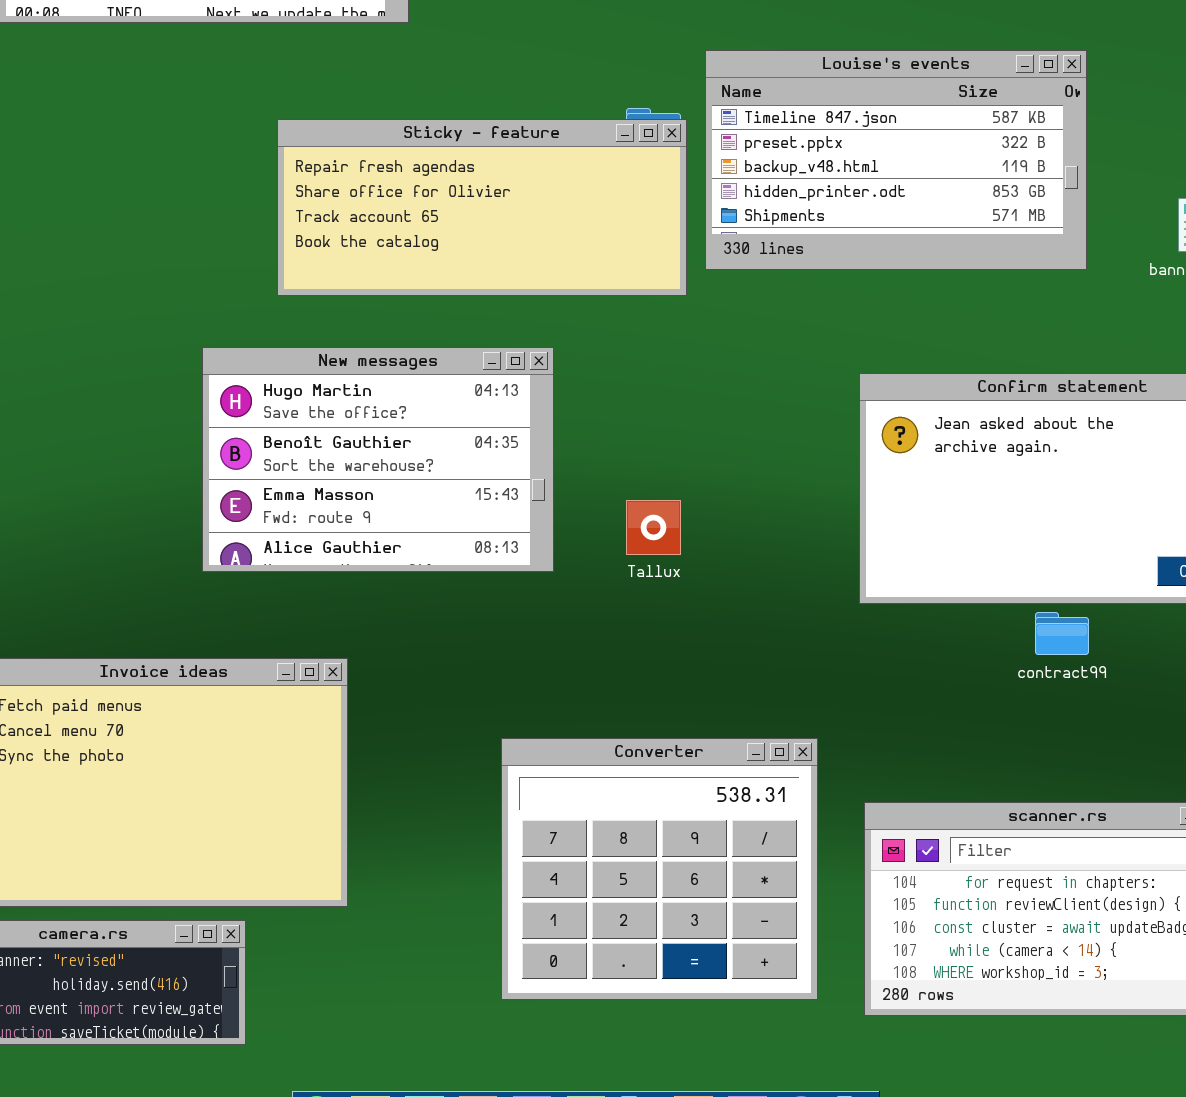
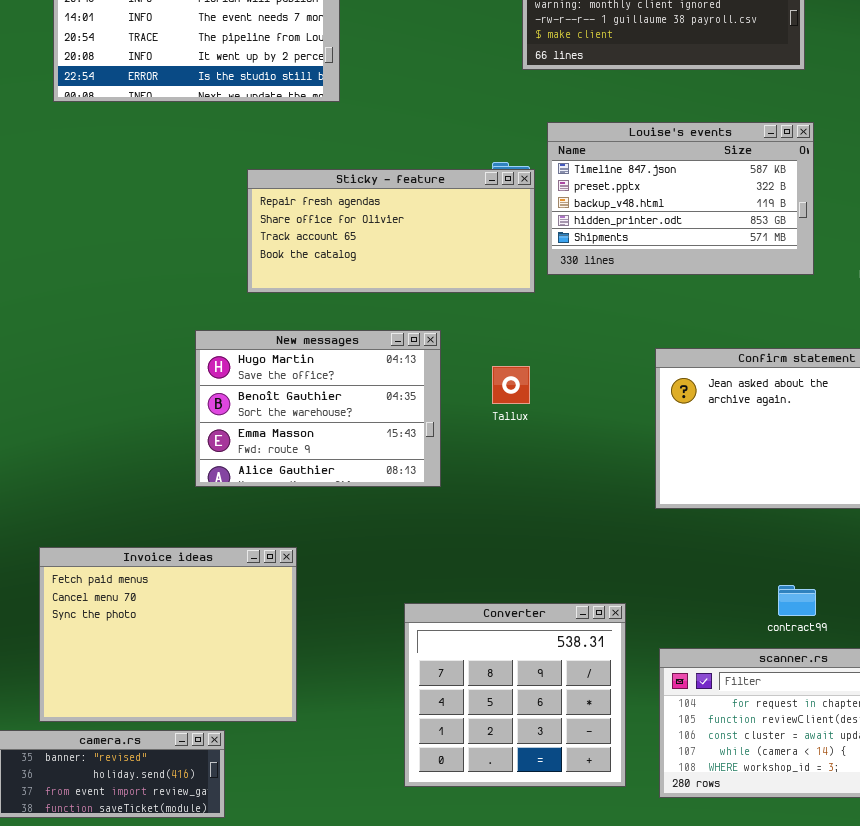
Tallux: [626,500,681,555] -> [492,366,530,404], moved
contract99: [1035,612,1089,655] -> [778,585,816,616], moved

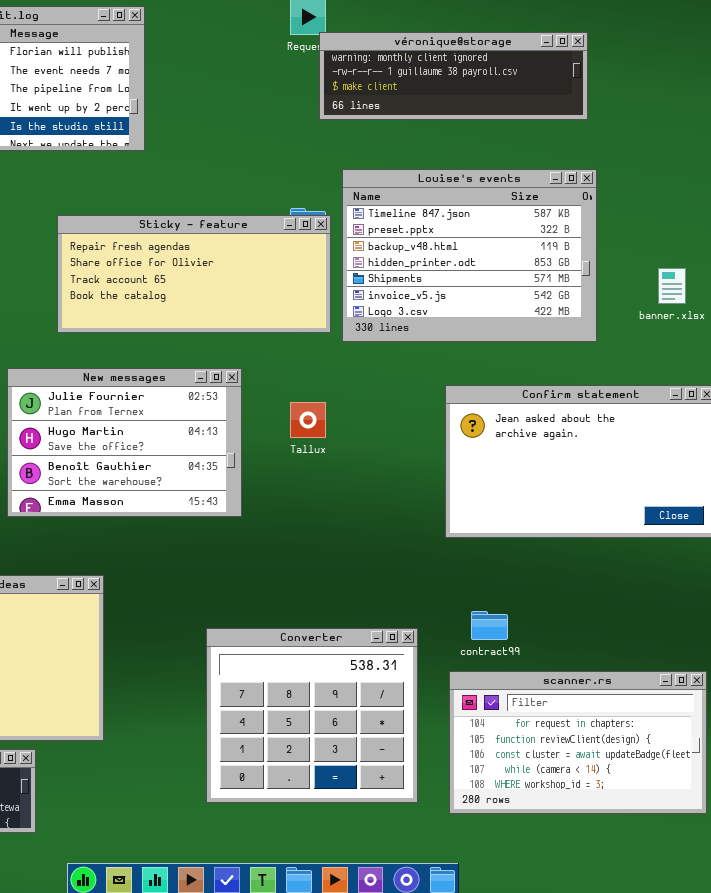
Louise's events: [547,122,814,275] -> [342,169,597,342], resized
New messages: [195,330,441,487] -> [7,368,242,517], scrolled up 1 row
contract99: [778,585,816,616] -> [471,611,508,640], moved

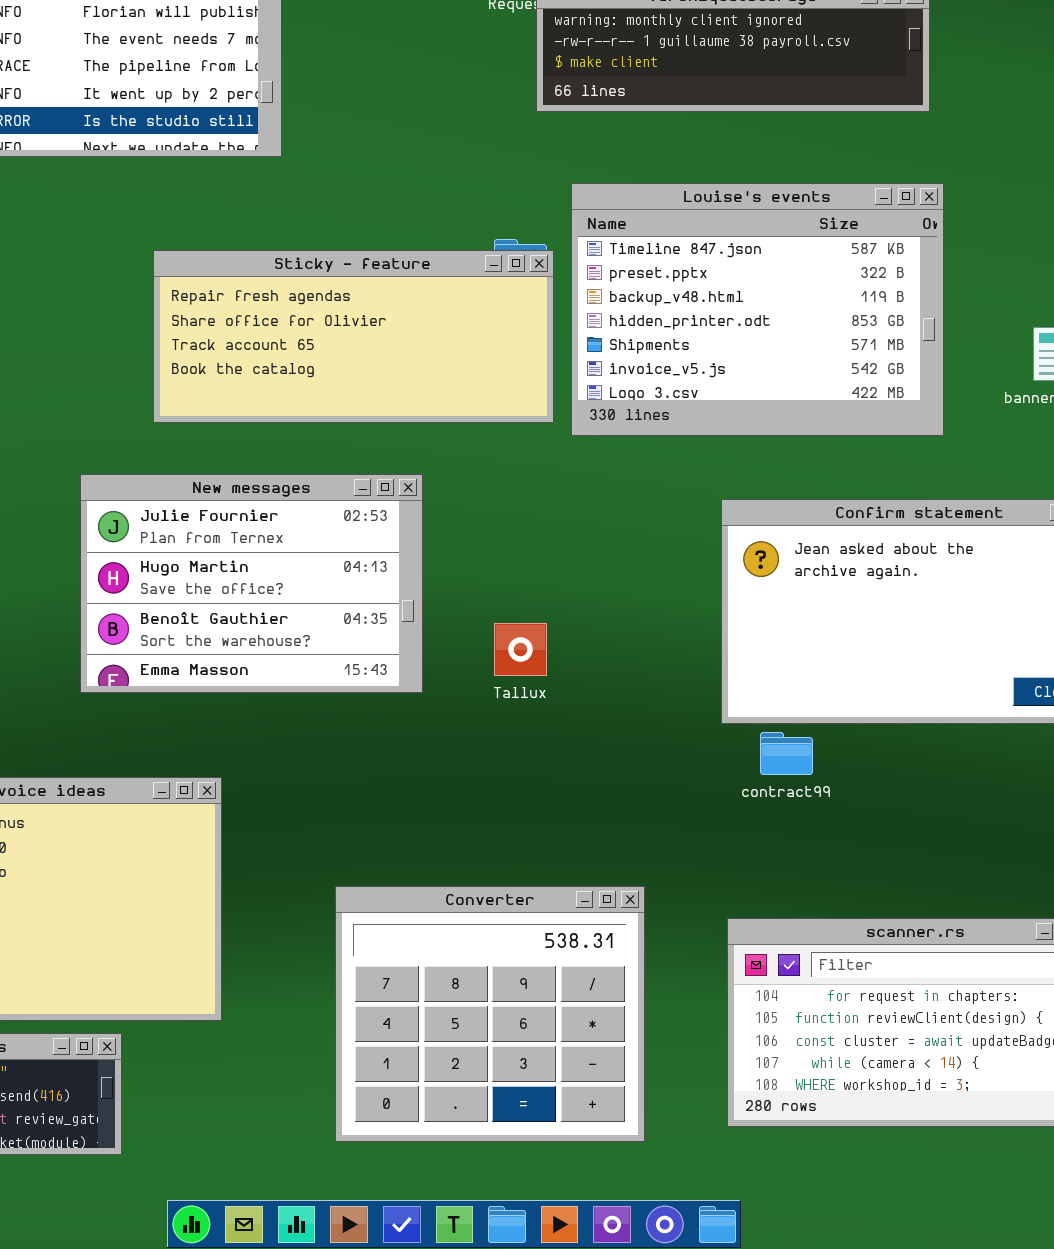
Tallux: [290,402,326,438] -> [494,623,547,676], moved
contract99: [471,611,508,640] -> [760,732,813,775], moved
Converter: [206,628,418,803] -> [335,886,645,1142], moved

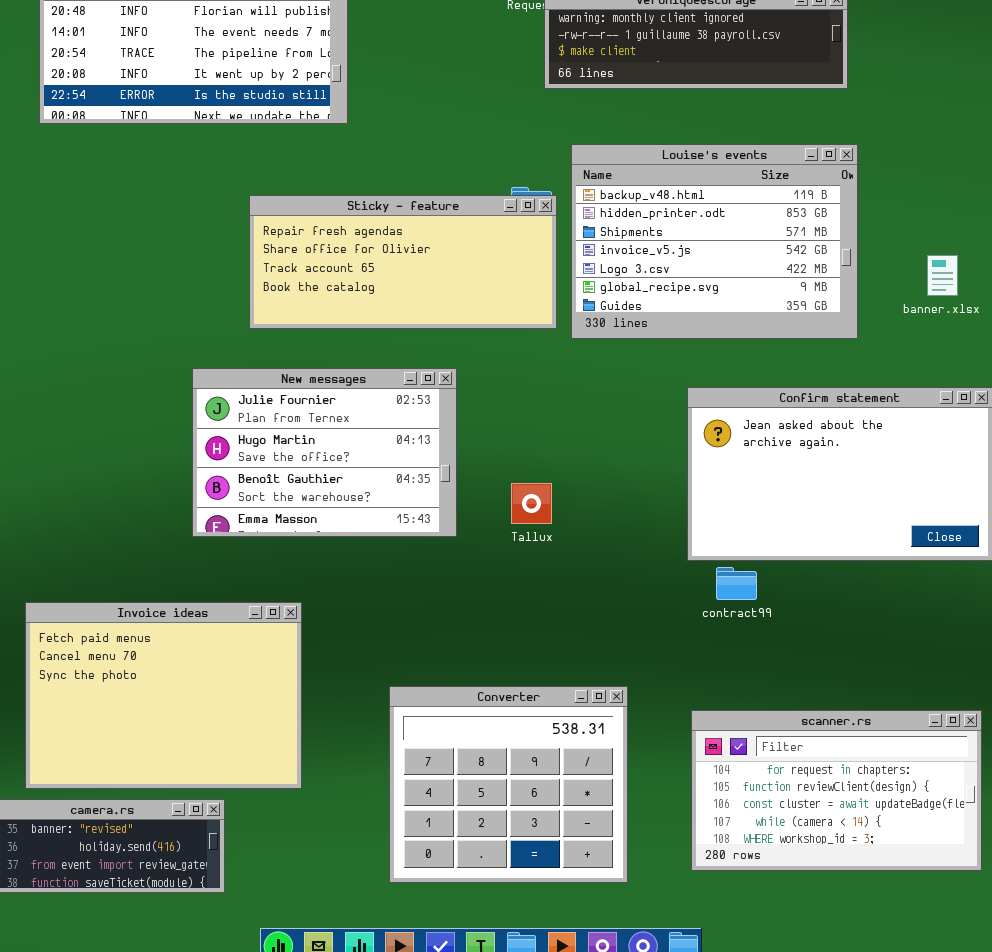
Louise's events: [571,183,944,436] -> [571,144,858,339], scrolled down 2 rows

